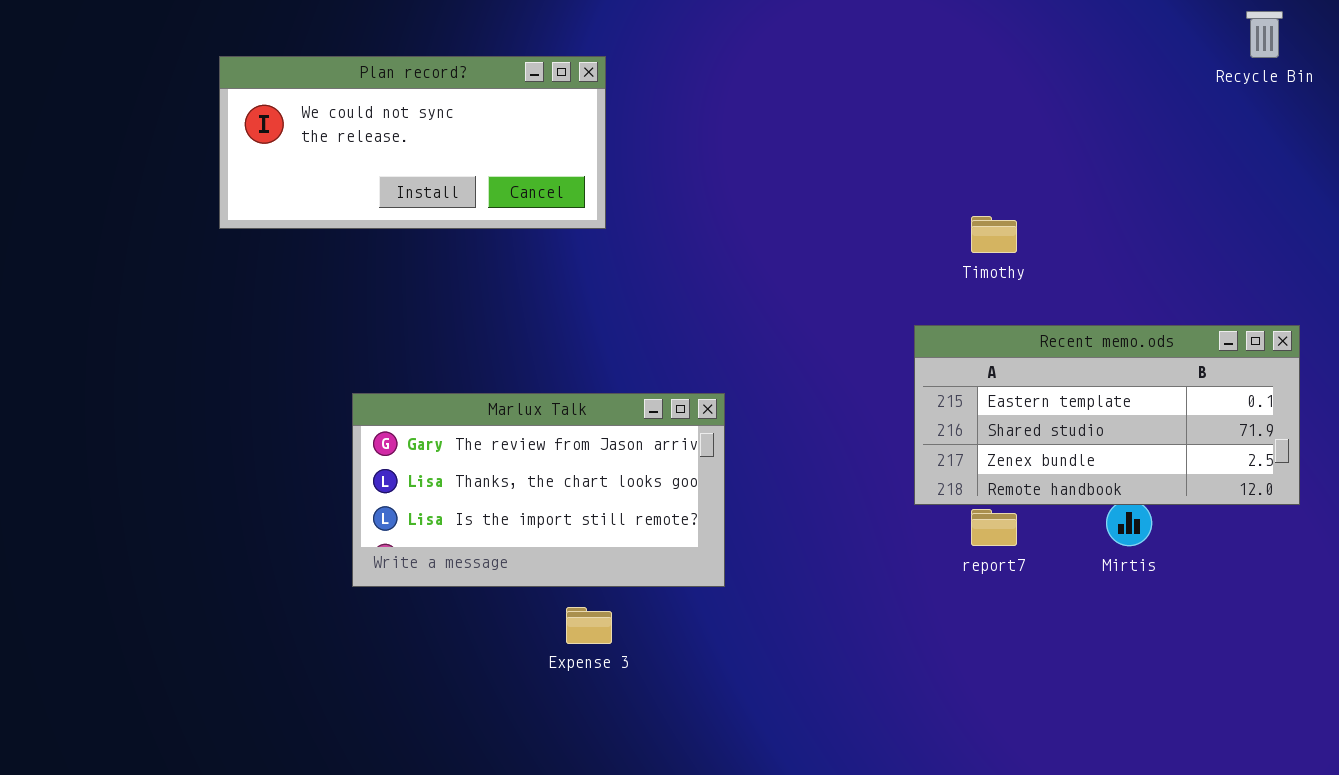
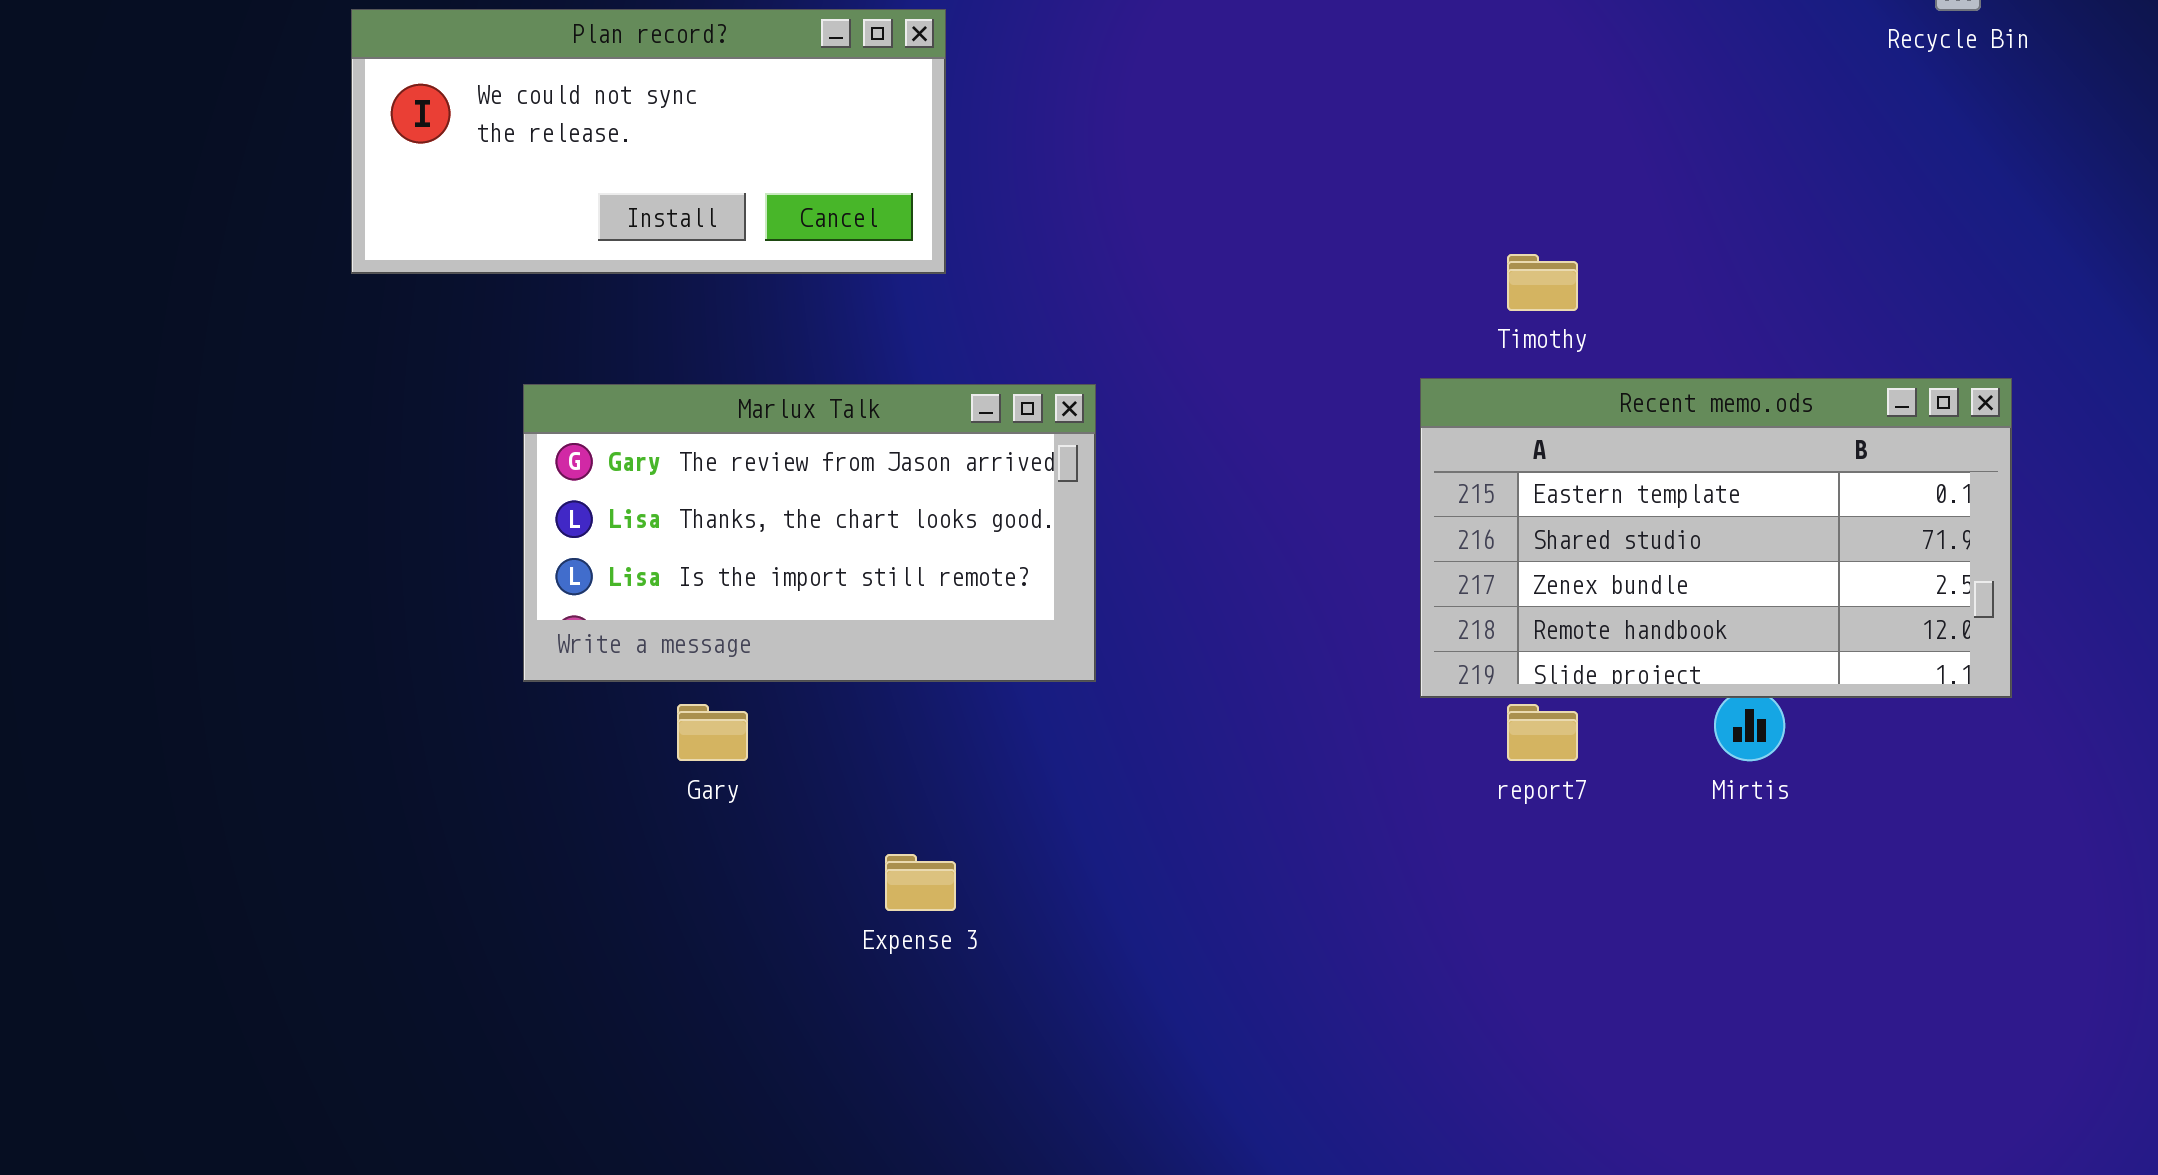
Recent memo.ods: [914,325,1300,505] -> [1420,378,2012,698], resized
Marlux Talk: [352,393,725,587] -> [523,384,1096,682], moved

